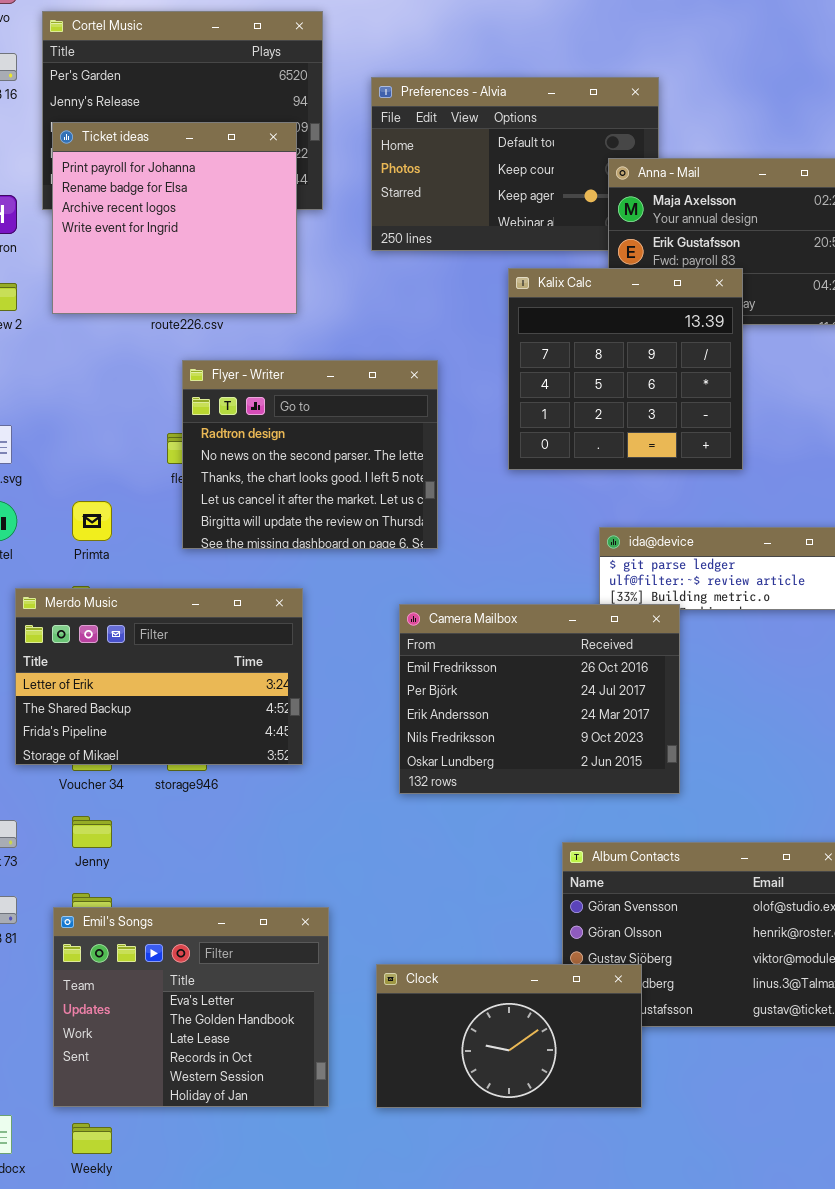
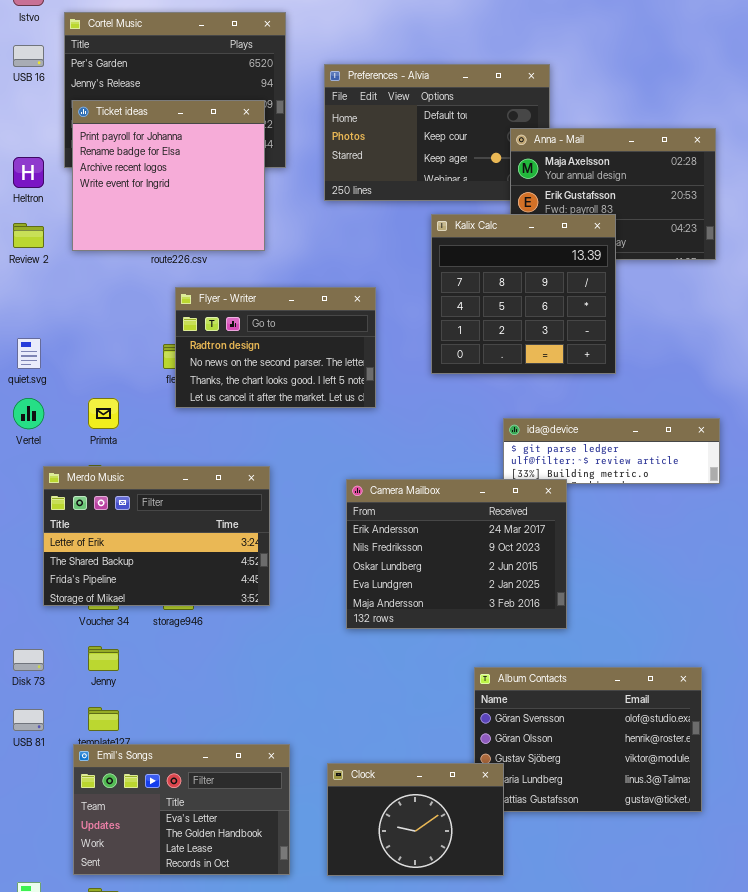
Flyer - Writer: [182,360,438,549] -> [175,287,376,408], resized
Camera Mailbox: [399,604,680,794] -> [346,479,567,629], scrolled down 2 rows
Emil's Songs: [53,907,329,1107] -> [73,744,290,875], resized
Clock: [376,964,642,1108] -> [327,763,504,876], resized

